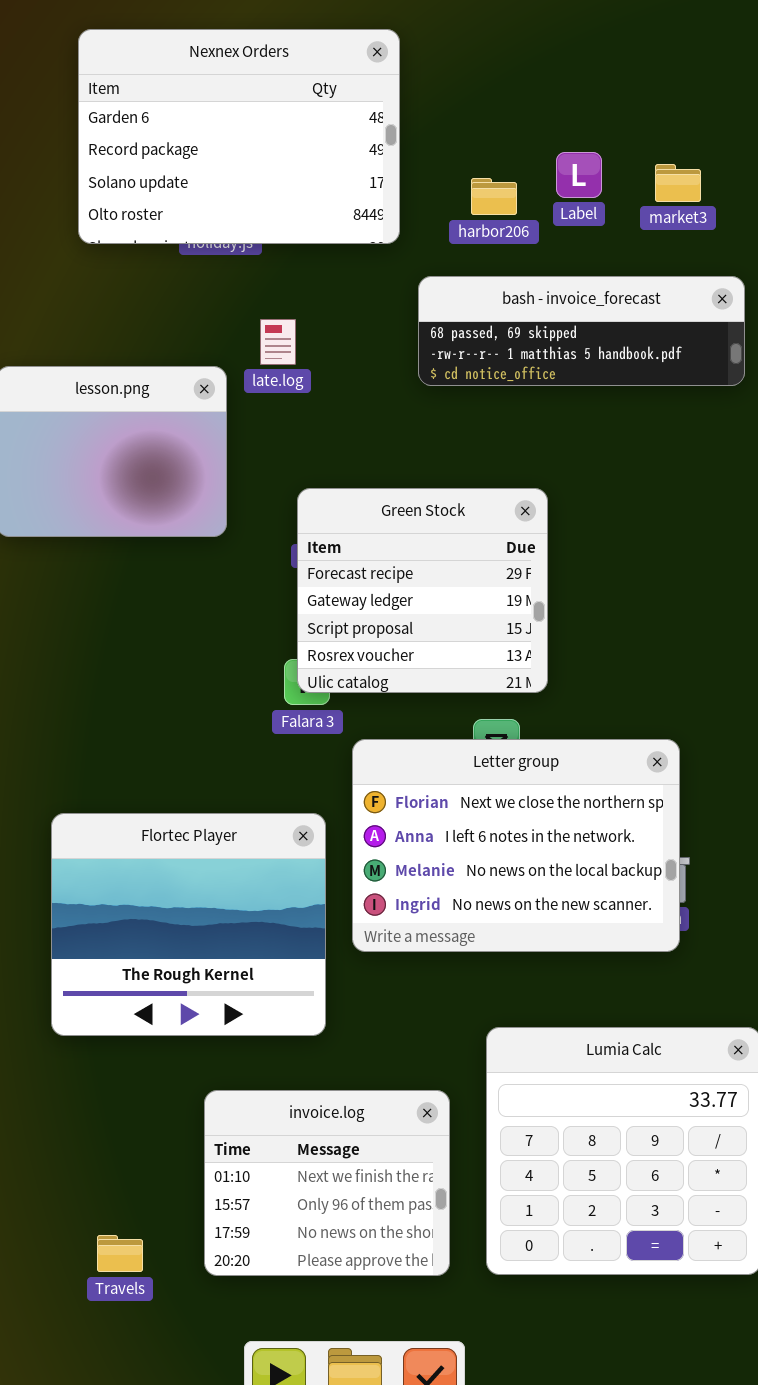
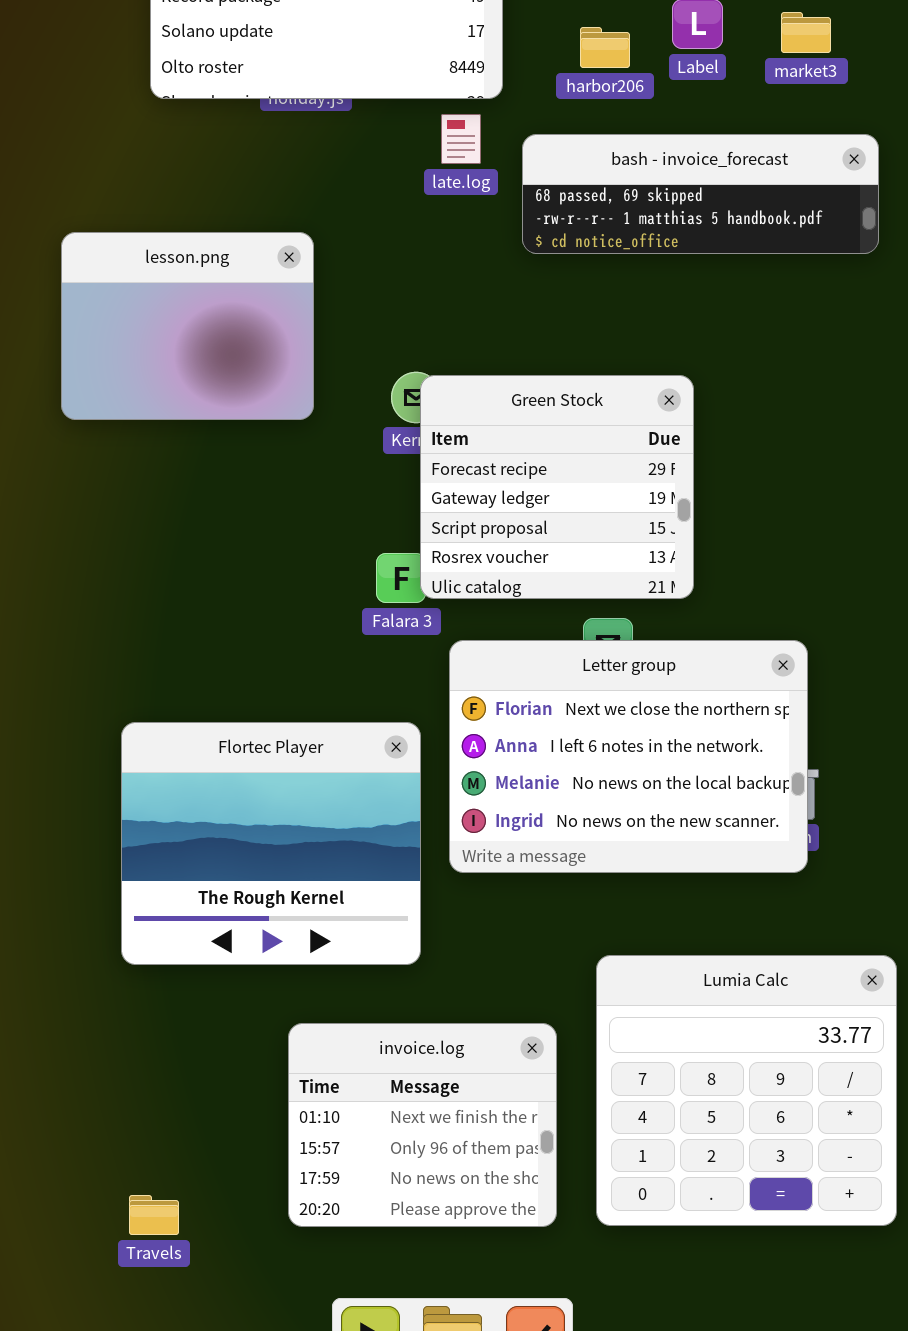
late.log: [260,319,296,365] -> [441,114,481,164], moved
Green Stock: [297,488,548,693] -> [420,375,694,599], moved
Travels: [97,1235,143,1272] -> [129,1195,179,1235], moved

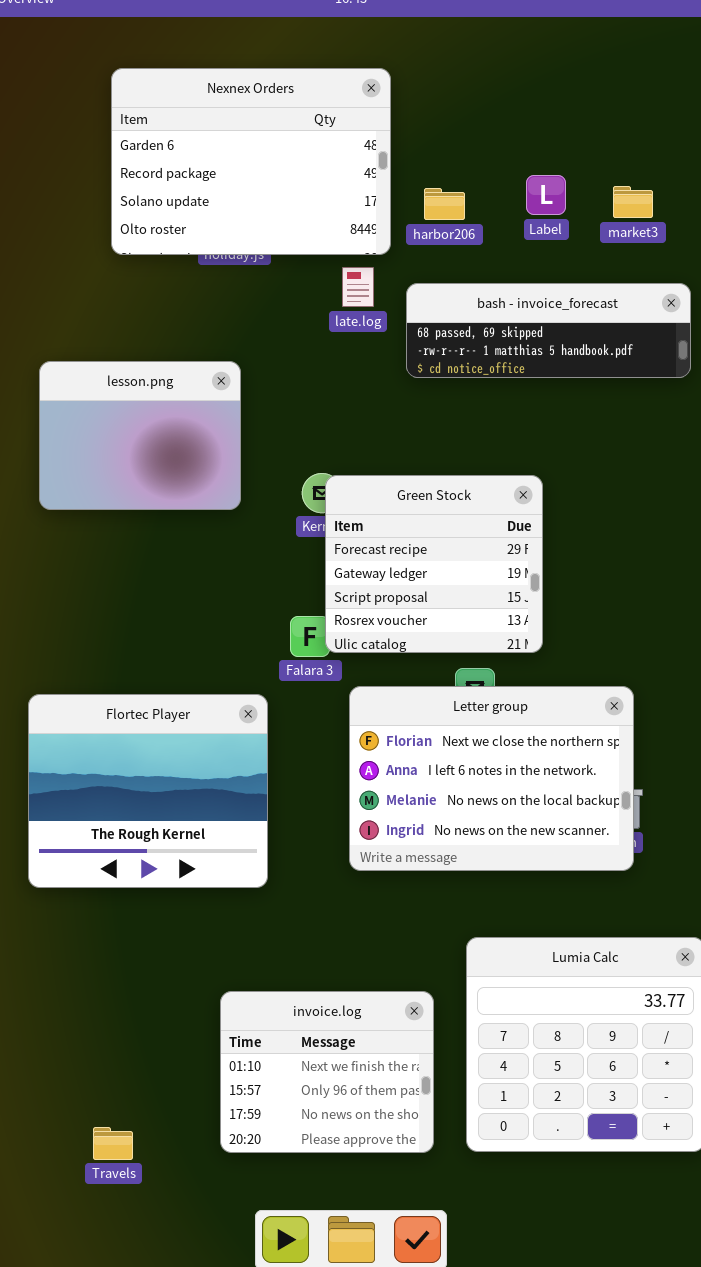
harbor206: [580,27,630,68] -> [424,188,465,220], moved
Flortec Player: [121,722,421,965] -> [28,694,268,888], moved

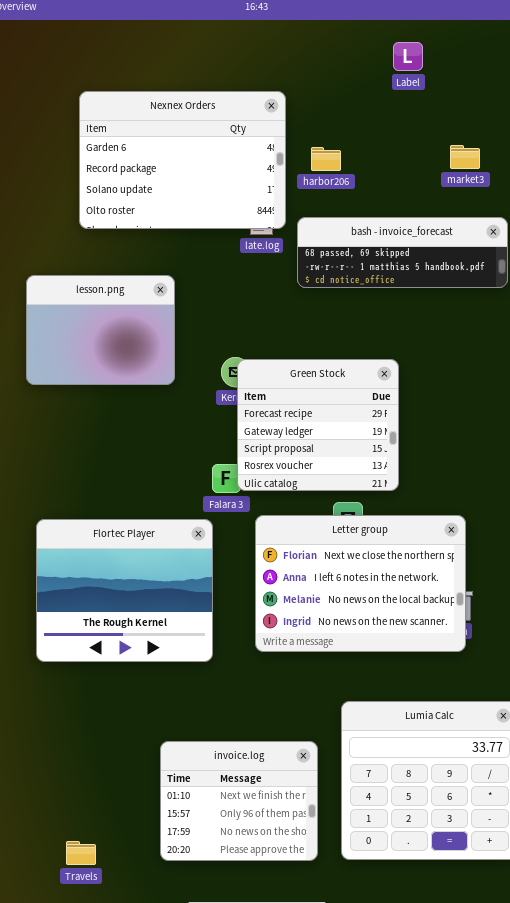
Nexnex Orders: [111,68,391,255] -> [79,91,286,229], moved
Label: [526,175,566,215] -> [393,42,423,71], moved
Flortec Player: [28,694,268,888] -> [36,519,213,662], moved

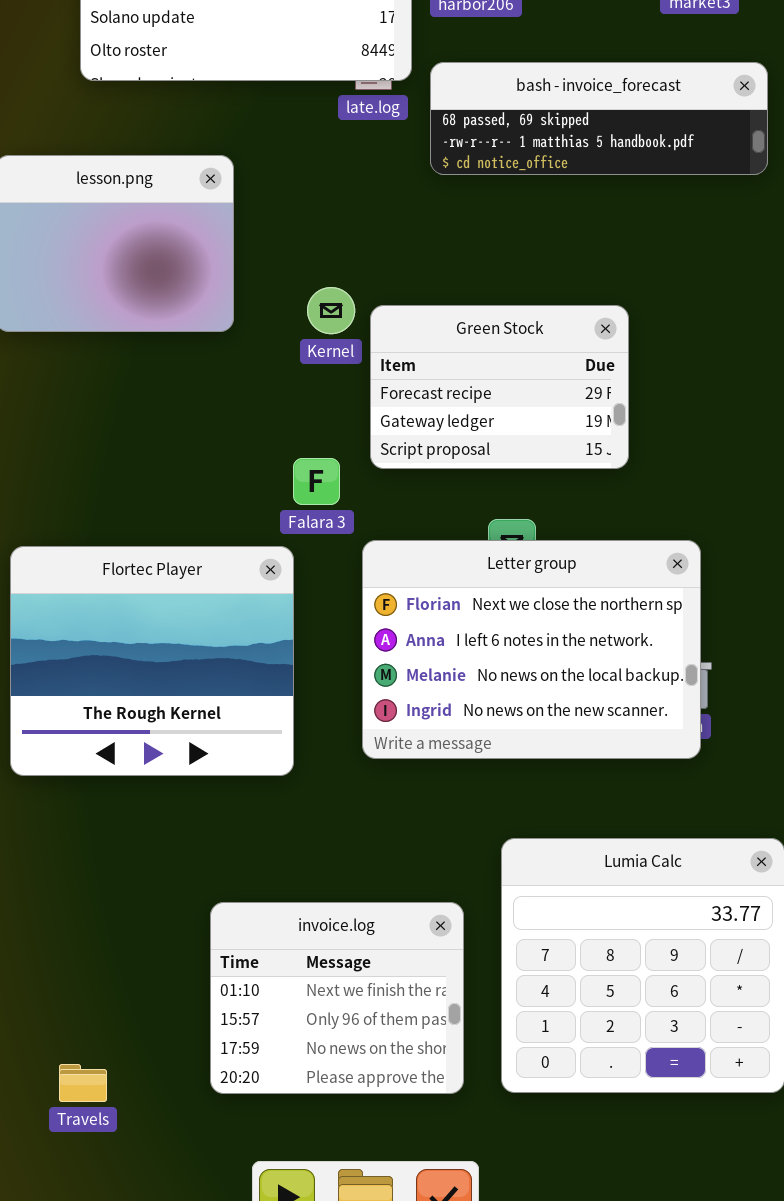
Green Stock: [237,359,399,491] -> [370,305,629,469], moved, resized

